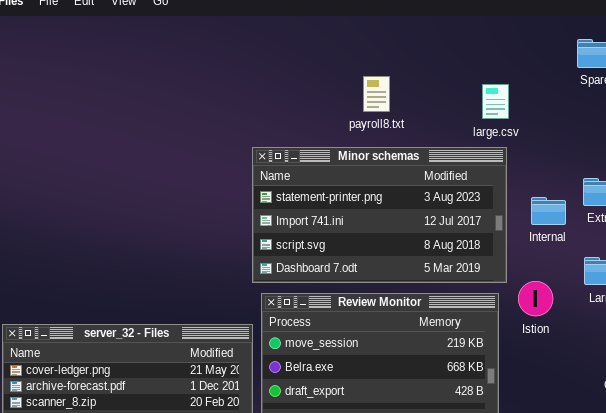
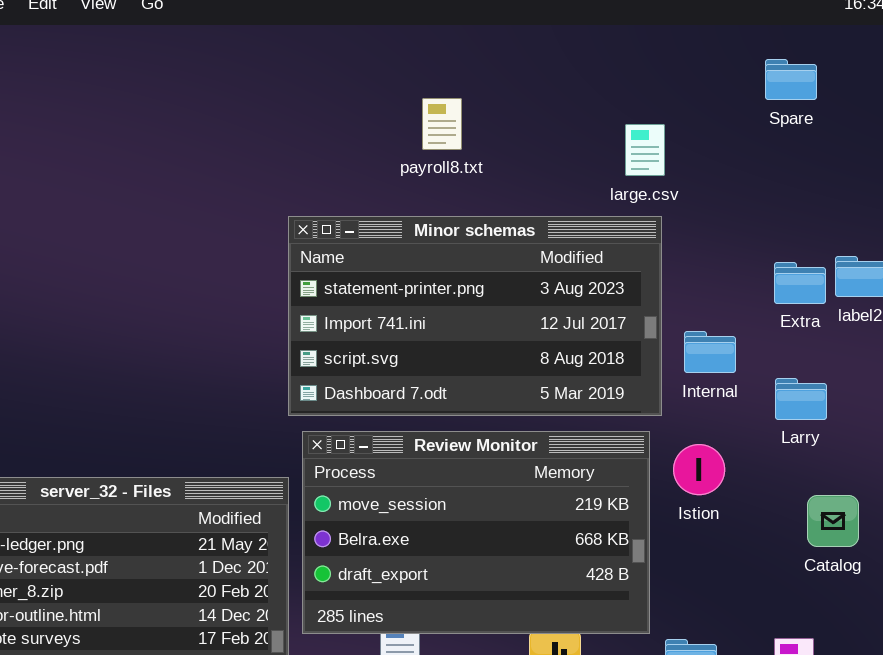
payroll8.txt: [363,76,390,112] -> [422,98,462,150], moved
Internal: [531,197,566,225] -> [684,331,736,373], moved
Istion: [518,281,553,316] -> [673,444,725,495], moved

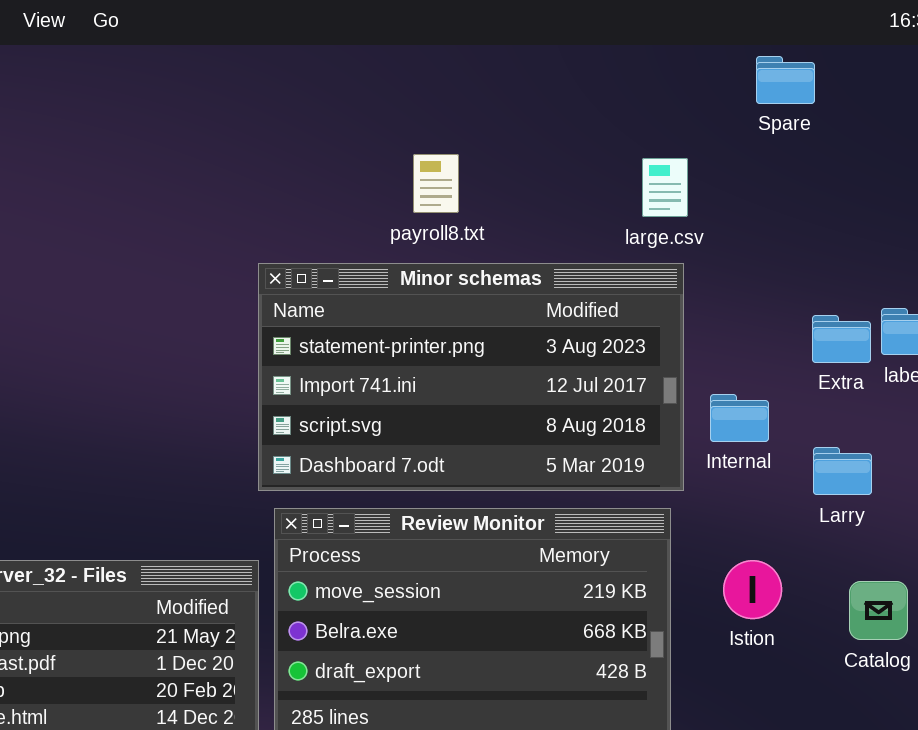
Spare: [765,59,817,100] -> [756,56,815,104], moved
payroll8.txt: [422,98,462,150] -> [413,154,459,213], moved
Istion: [673,444,725,495] -> [723,560,782,619], moved

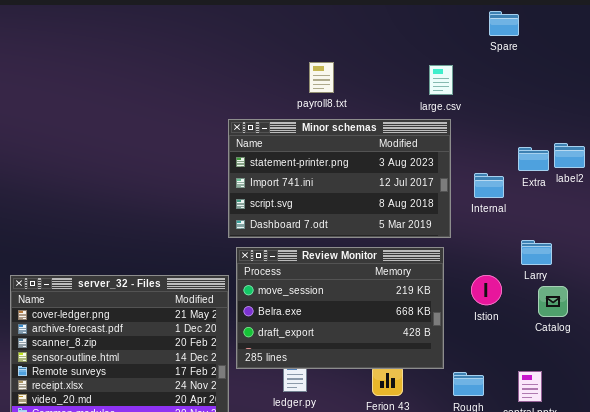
Internal: [710,394,769,442] -> [474,173,504,198], moved
Larry: [813,447,872,495] -> [521,240,552,265], moved

